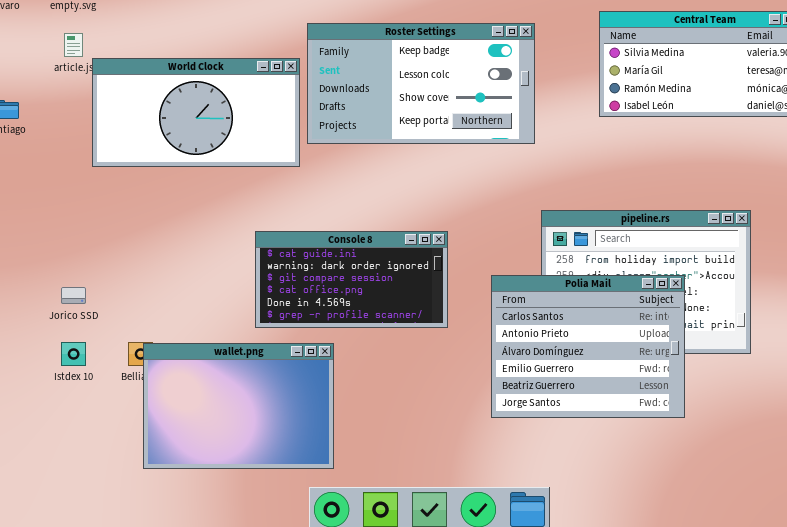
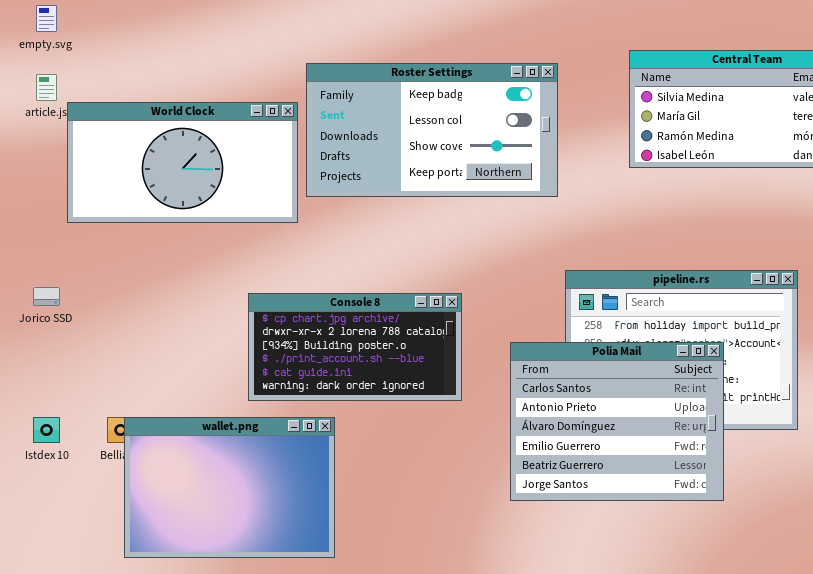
Console 8: [255,231,448,328] -> [248,293,462,401], scrolled up 4 rows
Jorico SSD: [61,287,86,304] -> [33,287,60,306], moved

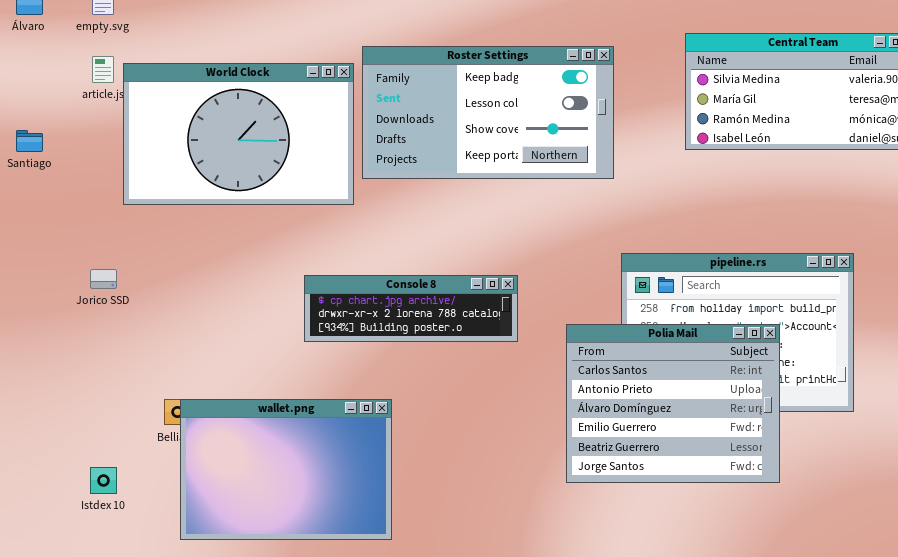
World Clock: [67,102,298,223] -> [123,63,354,205], resized
Console 8: [248,293,462,401] -> [304,275,518,342], resized
Istdex 10: [33,417,60,443] -> [90,467,117,494], moved

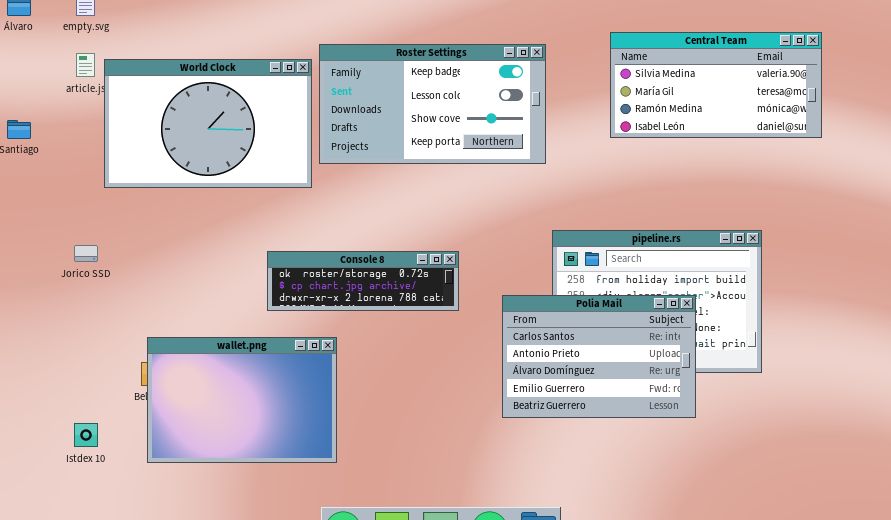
Console 8: [304,275,518,342] -> [267,251,459,311], scrolled up 1 row
Polia Mail: [566,324,780,483] -> [502,295,696,418], resized
wallet.png: [180,399,392,540] -> [147,337,337,463], moved

